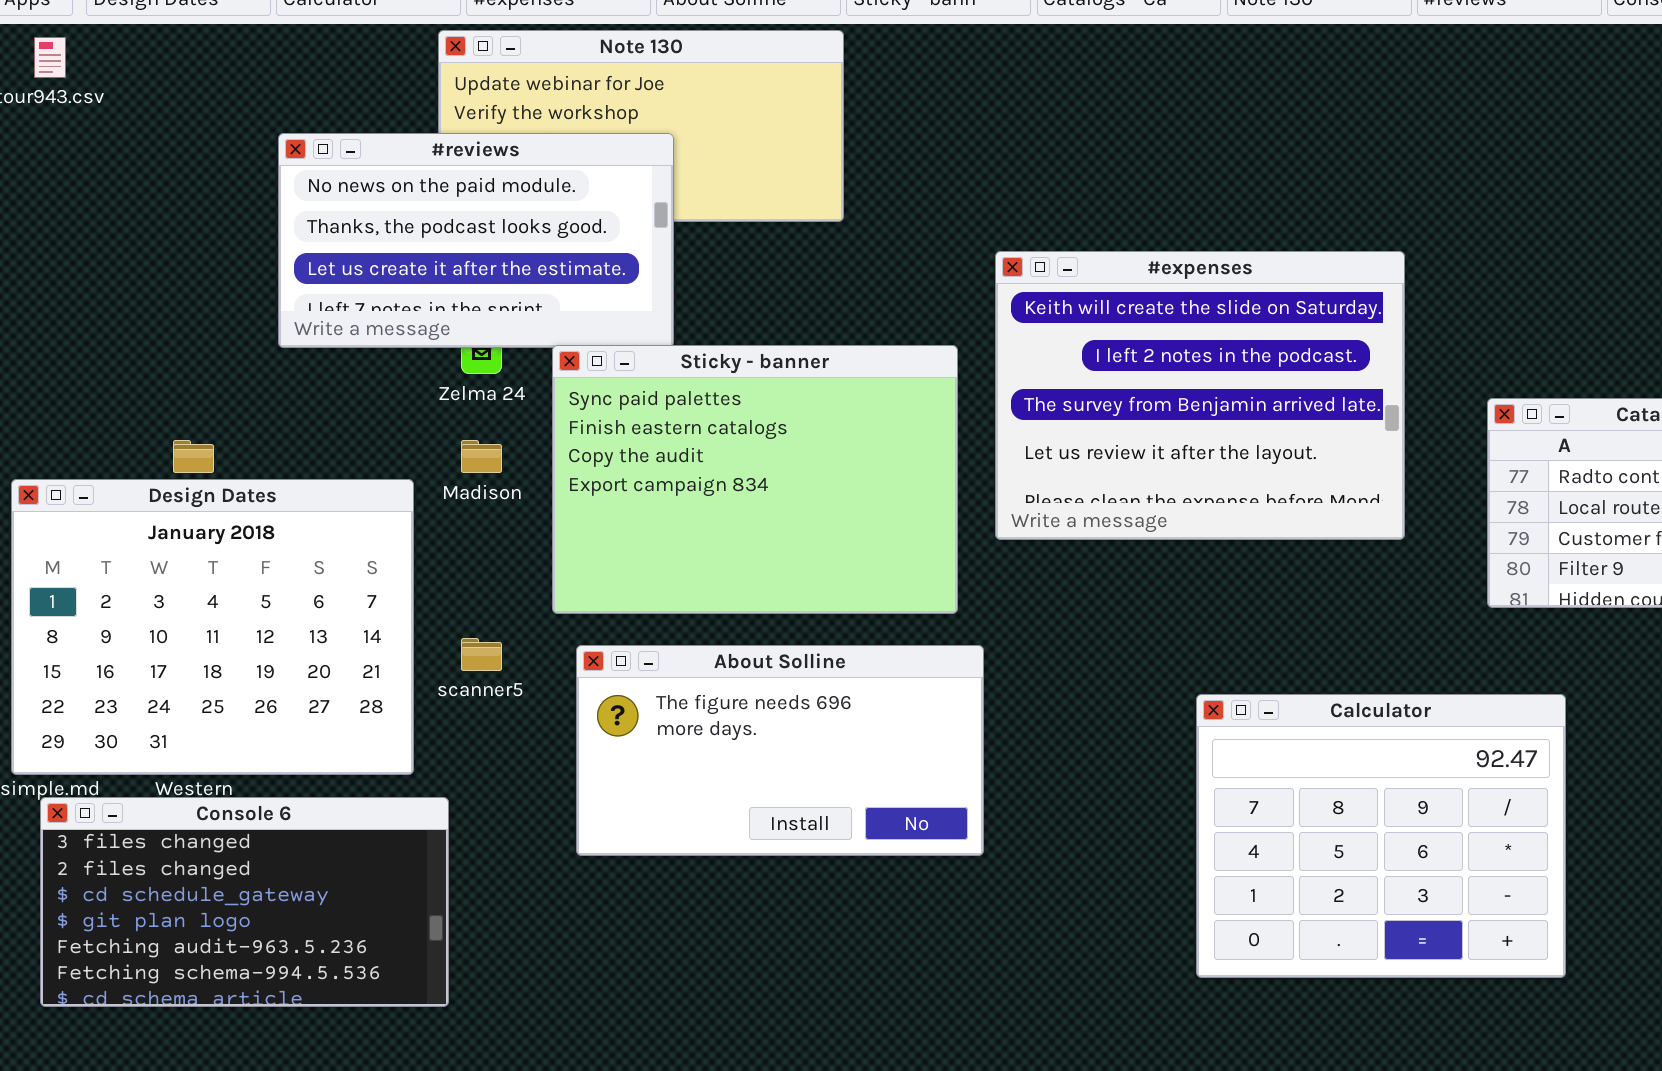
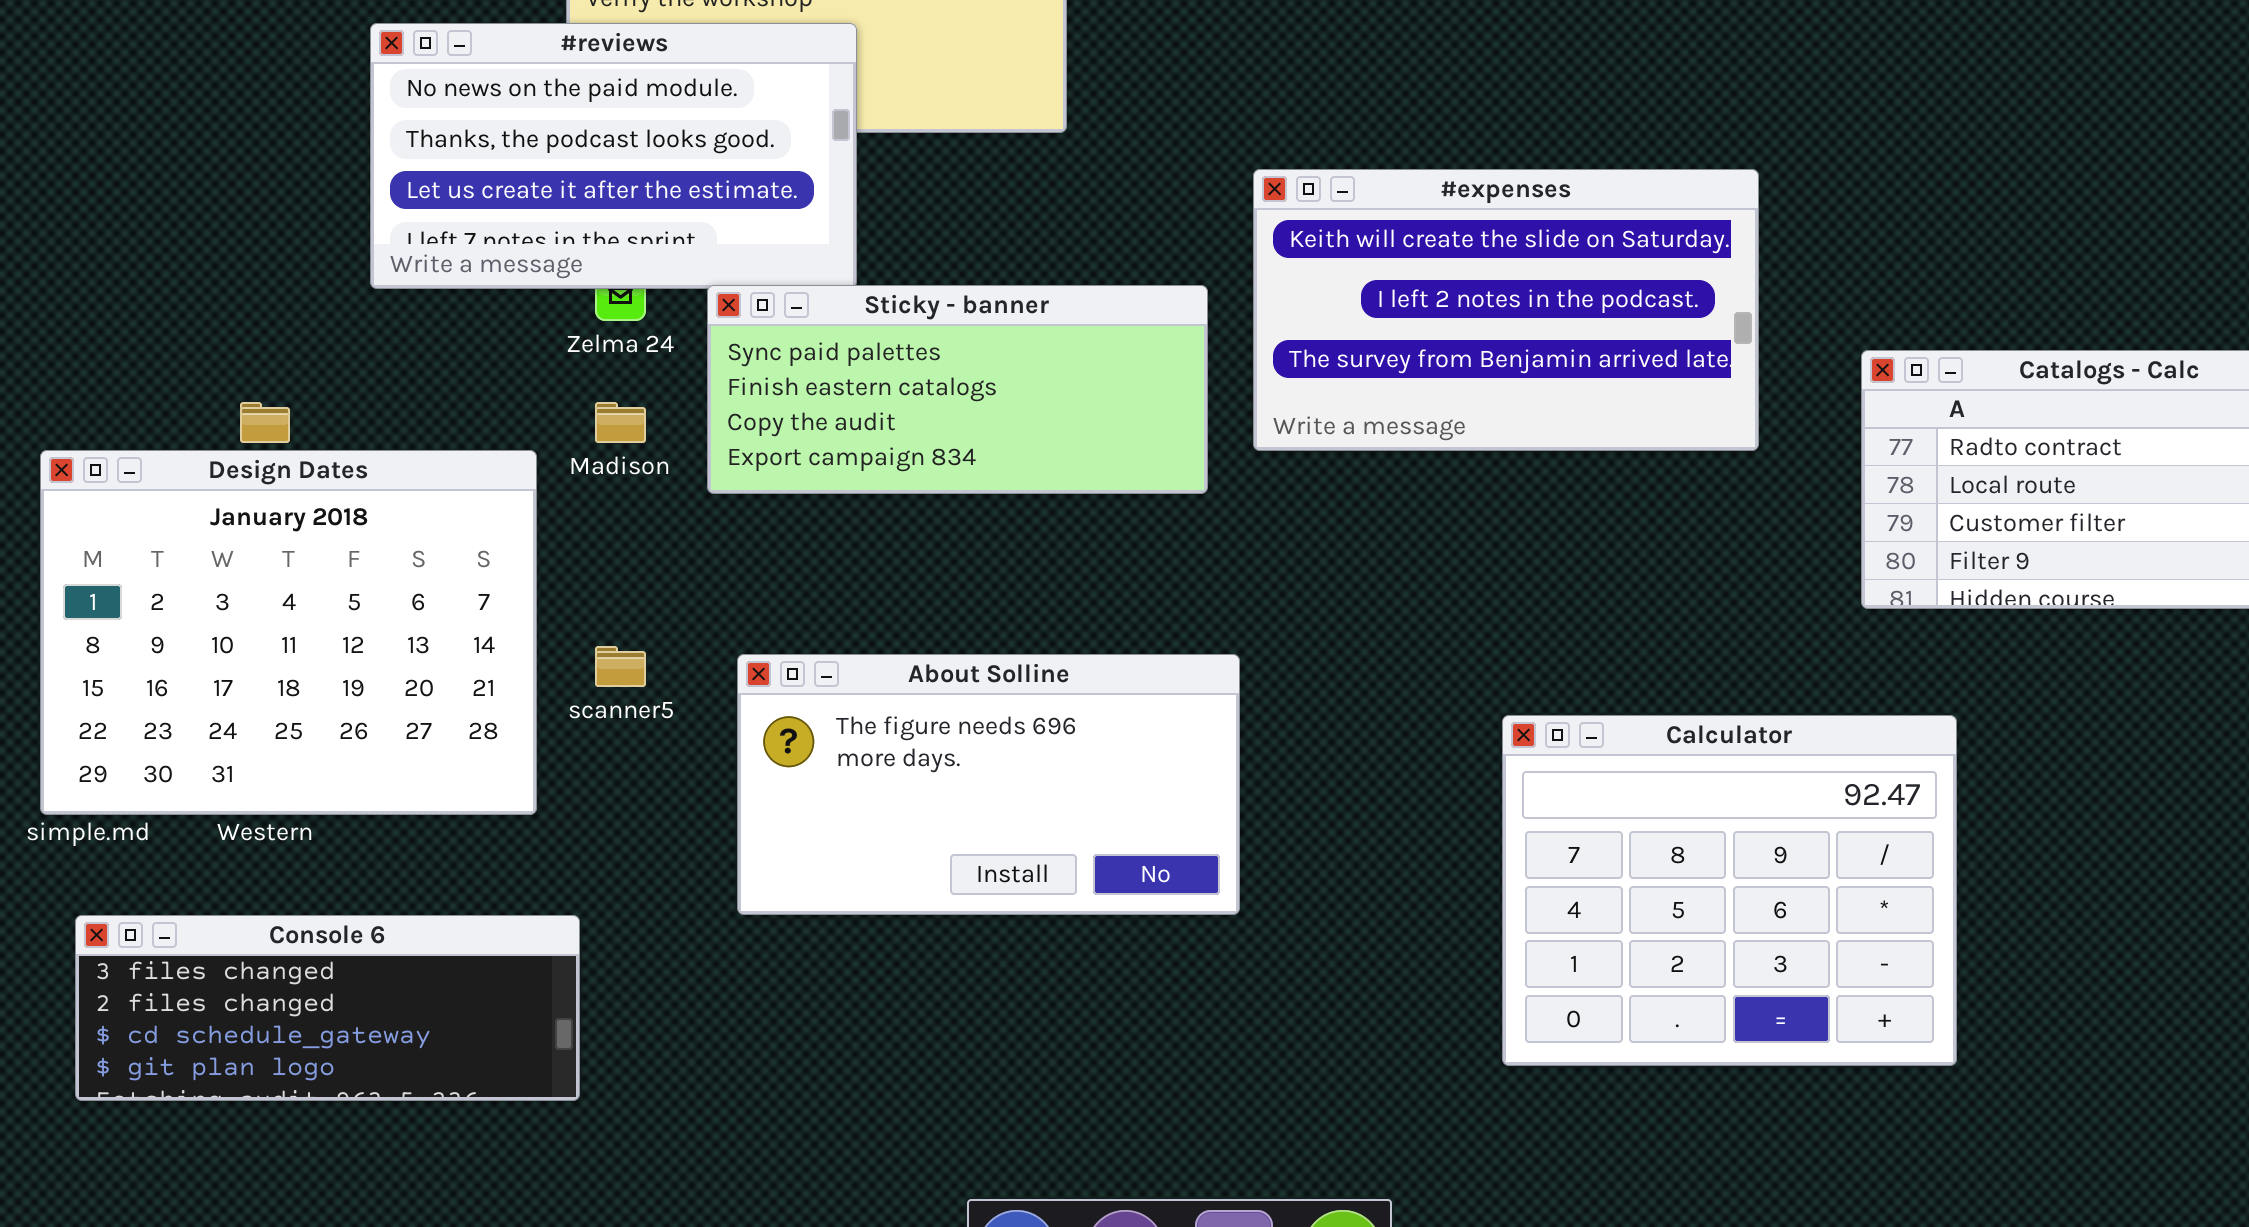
#expenses: [995,251,1405,540] -> [1253,169,1759,451], resized
Sticky - banner: [552,345,958,614] -> [707,285,1208,494], resized
Console 6: [40,797,449,1007] -> [75,915,580,1101], resized

